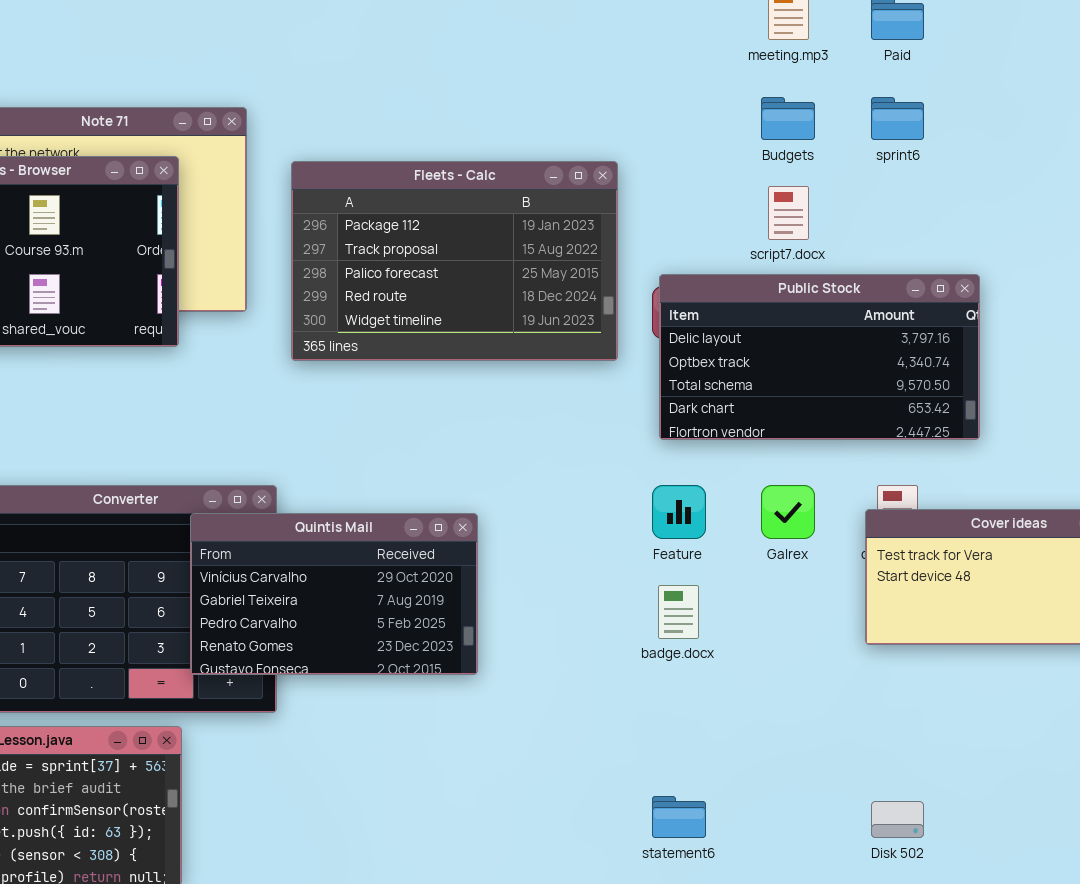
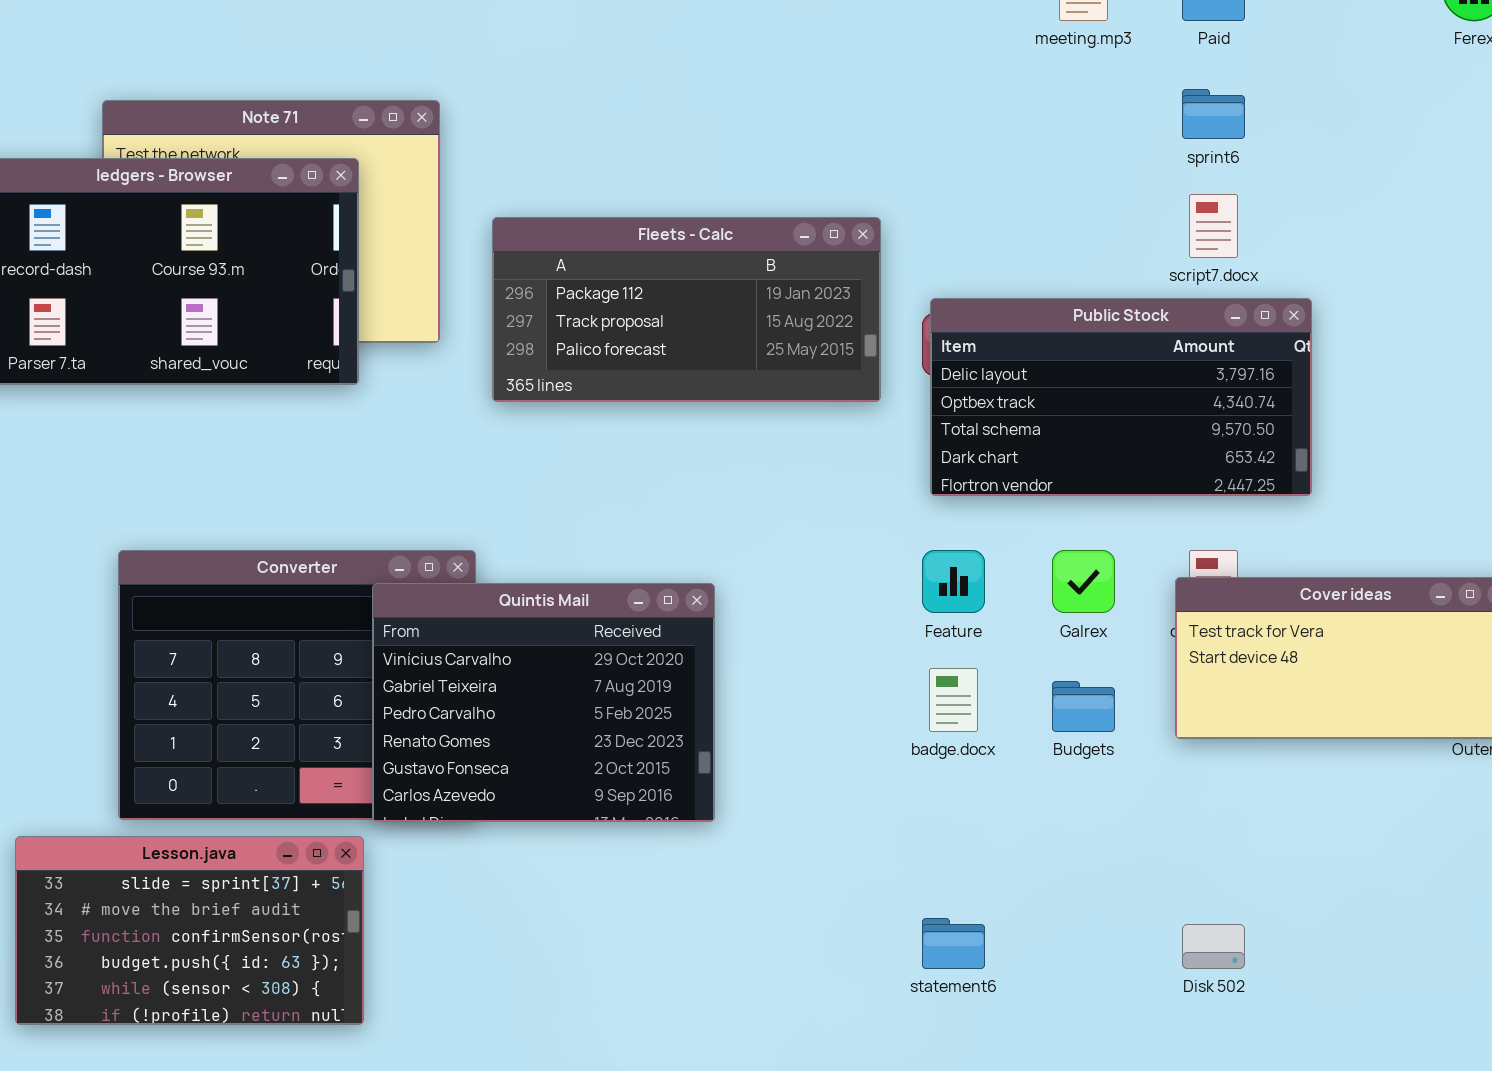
Budgets: [761,97,815,140] -> [1052,681,1115,732], moved
Fleets - Calc: [291,161,618,361] -> [492,217,881,402], resized
script7.docx: [768,186,809,240] -> [1189,194,1238,258], moved
Quintis Mail: [190,513,478,675] -> [372,583,715,822], resized

